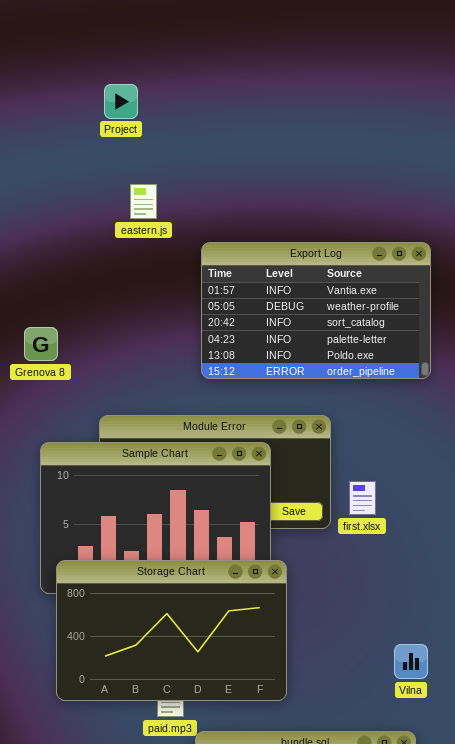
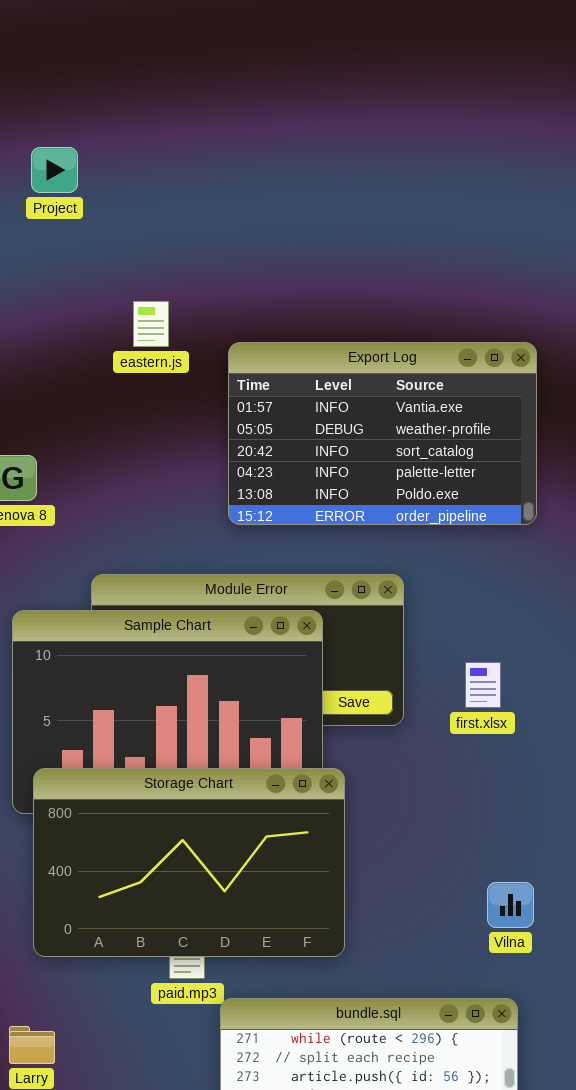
Project: [104,84,138,119] -> [31,147,78,193], moved
eastern.js: [130,184,157,219] -> [133,301,169,347], moved
first.xlsx: [349,481,376,515] -> [465,662,501,708], moved

